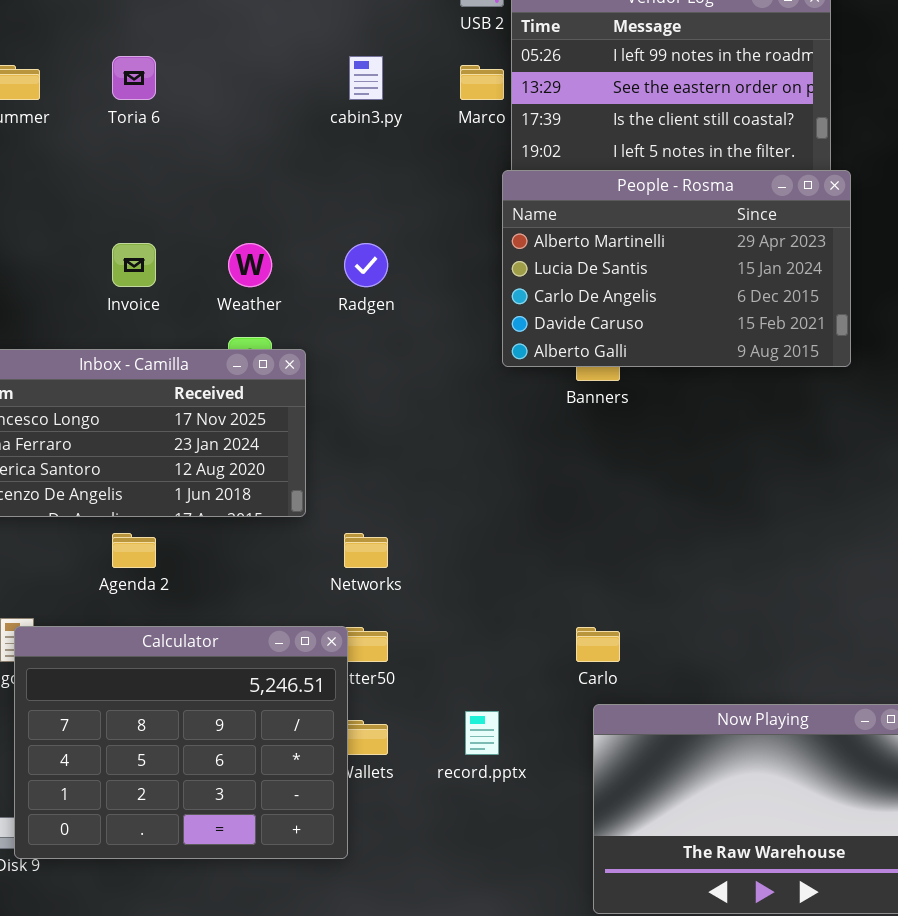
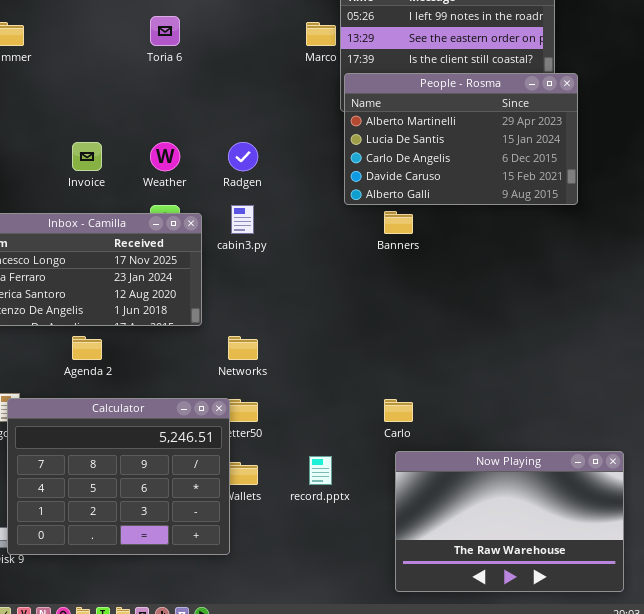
Toria 6: [112,56,156,100] -> [150,16,180,46], moved
cabin3.py: [349,56,383,100] -> [231,205,254,234], moved
People - Rosma: [502,170,851,367] -> [344,73,578,205], moved

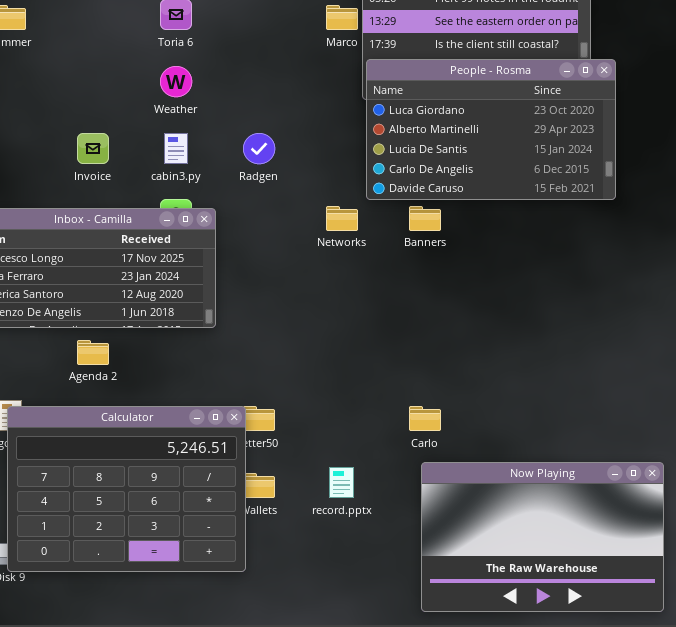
People - Rosma: [344,73,578,205] -> [366,59,616,200], scrolled up 1 row
Weather: [150,142,180,171] -> [160,66,192,97], moved
cabin3.py: [231,205,254,234] -> [164,133,188,164], moved
Networks: [228,336,258,360] -> [326,206,358,231], moved

